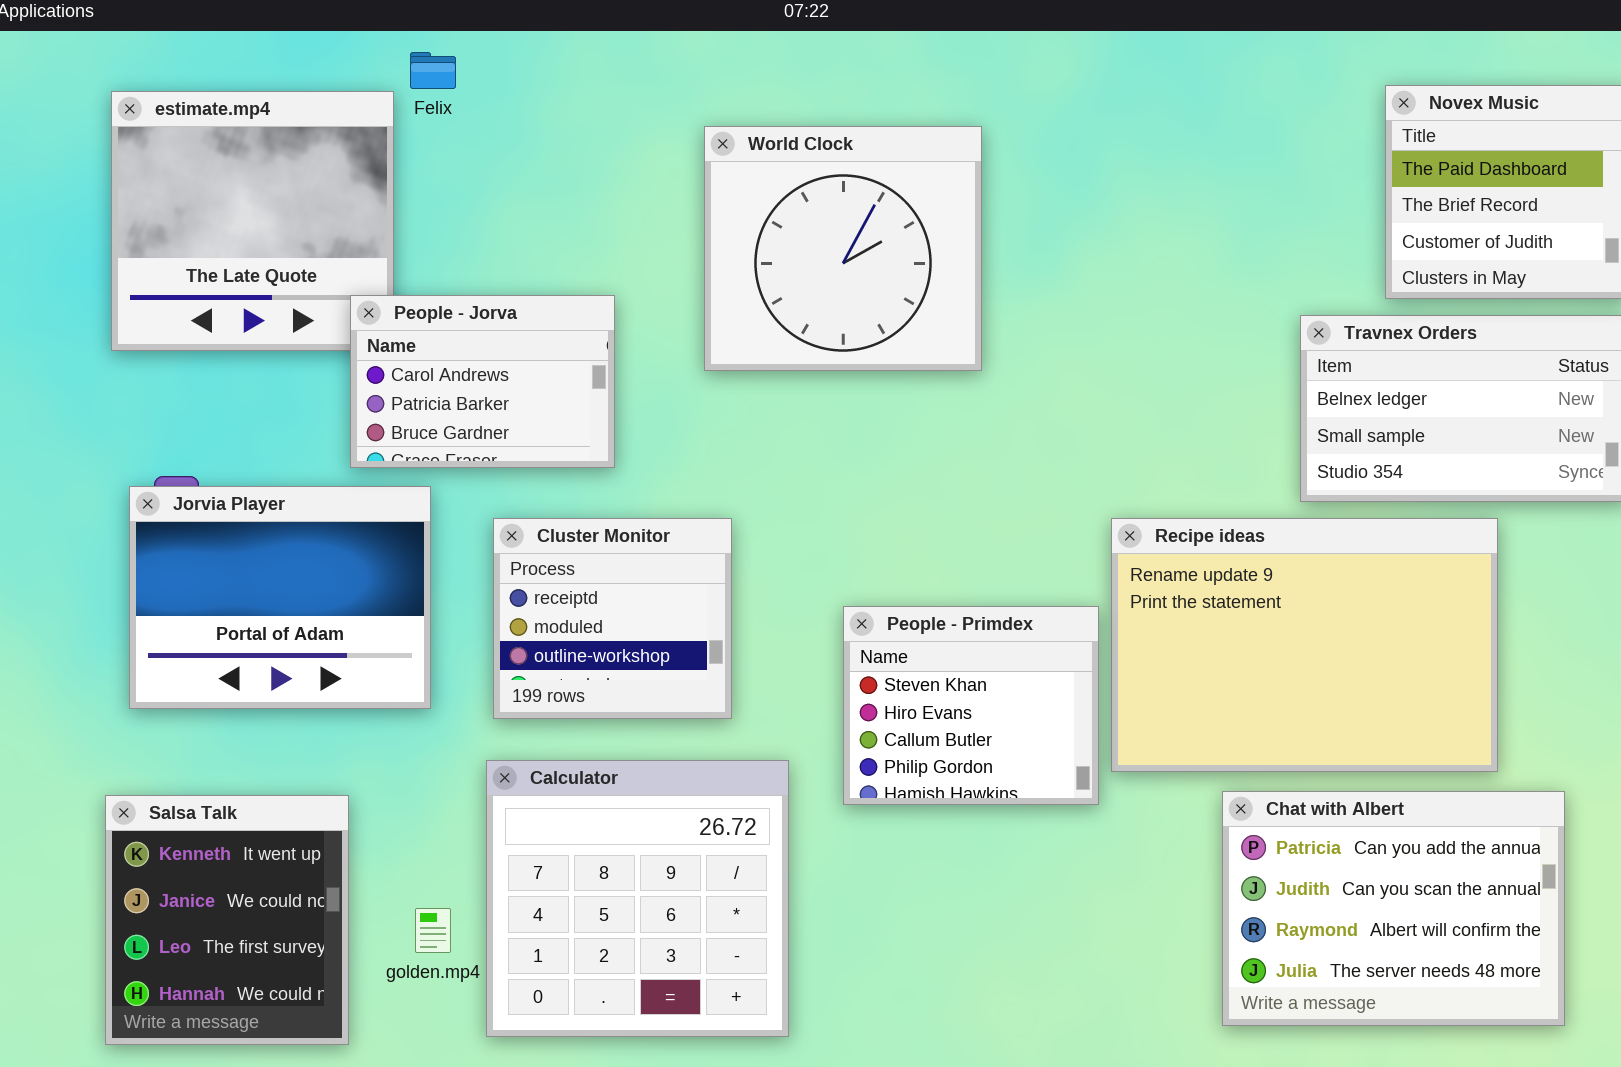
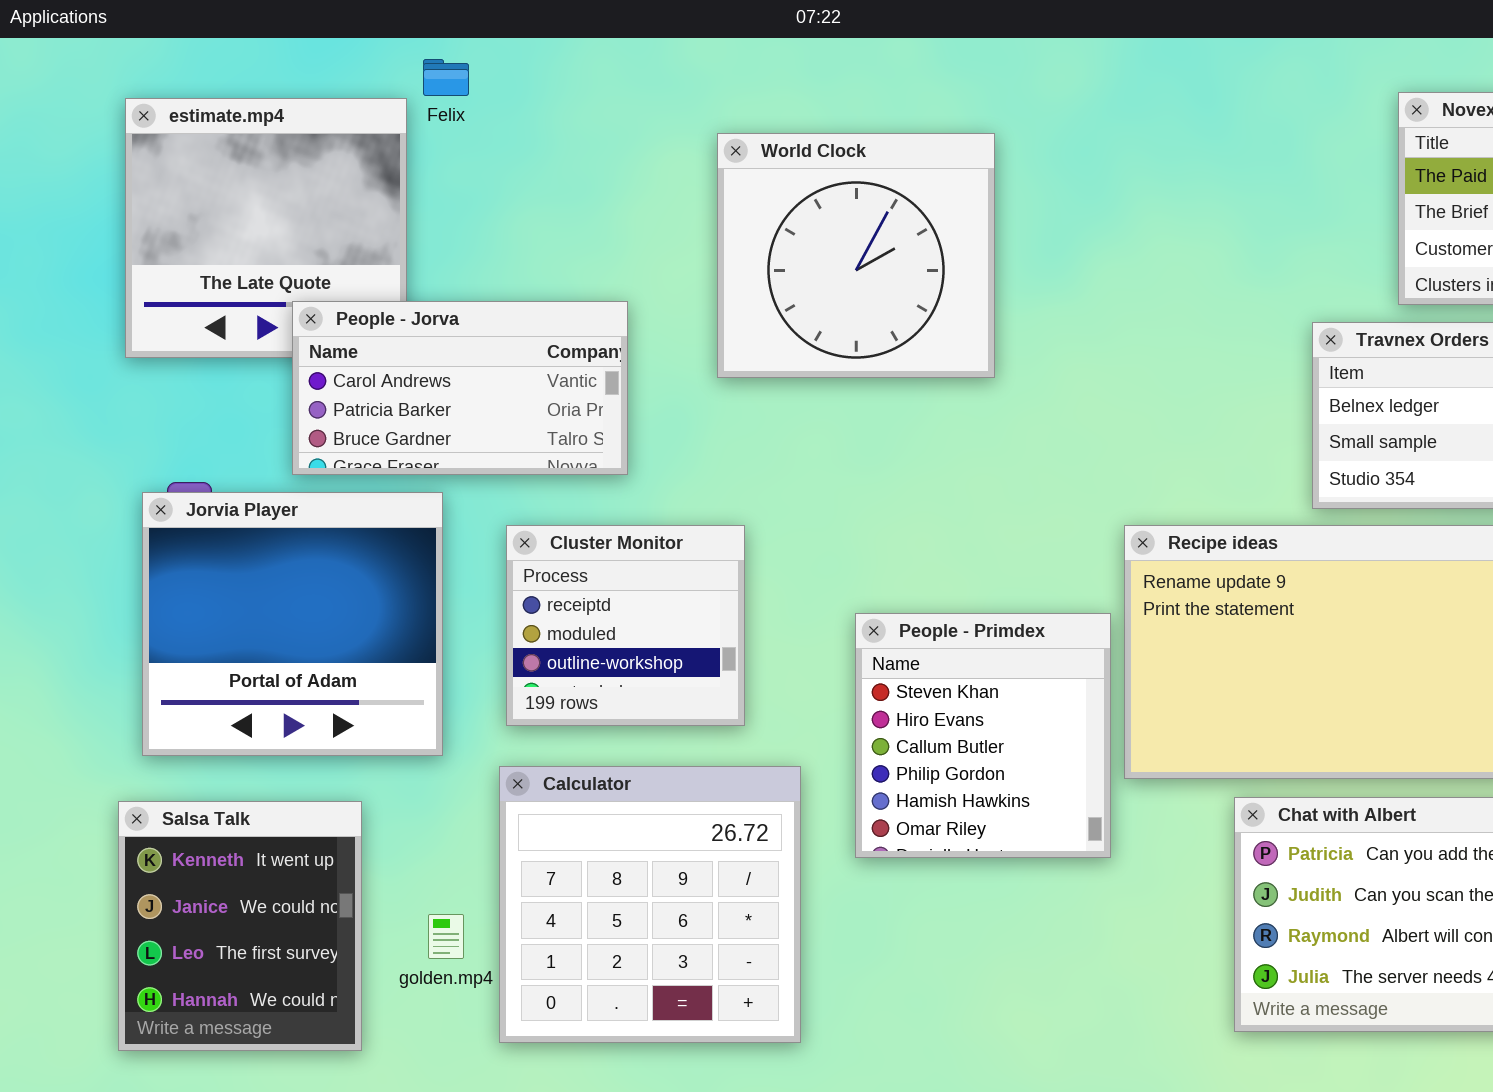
People - Jorva: [350,295,615,468] -> [292,301,628,475], resized
Jorvia Player: [129,486,431,709] -> [142,492,443,756], resized
People - Primdex: [843,606,1099,805] -> [855,613,1111,858], resized

